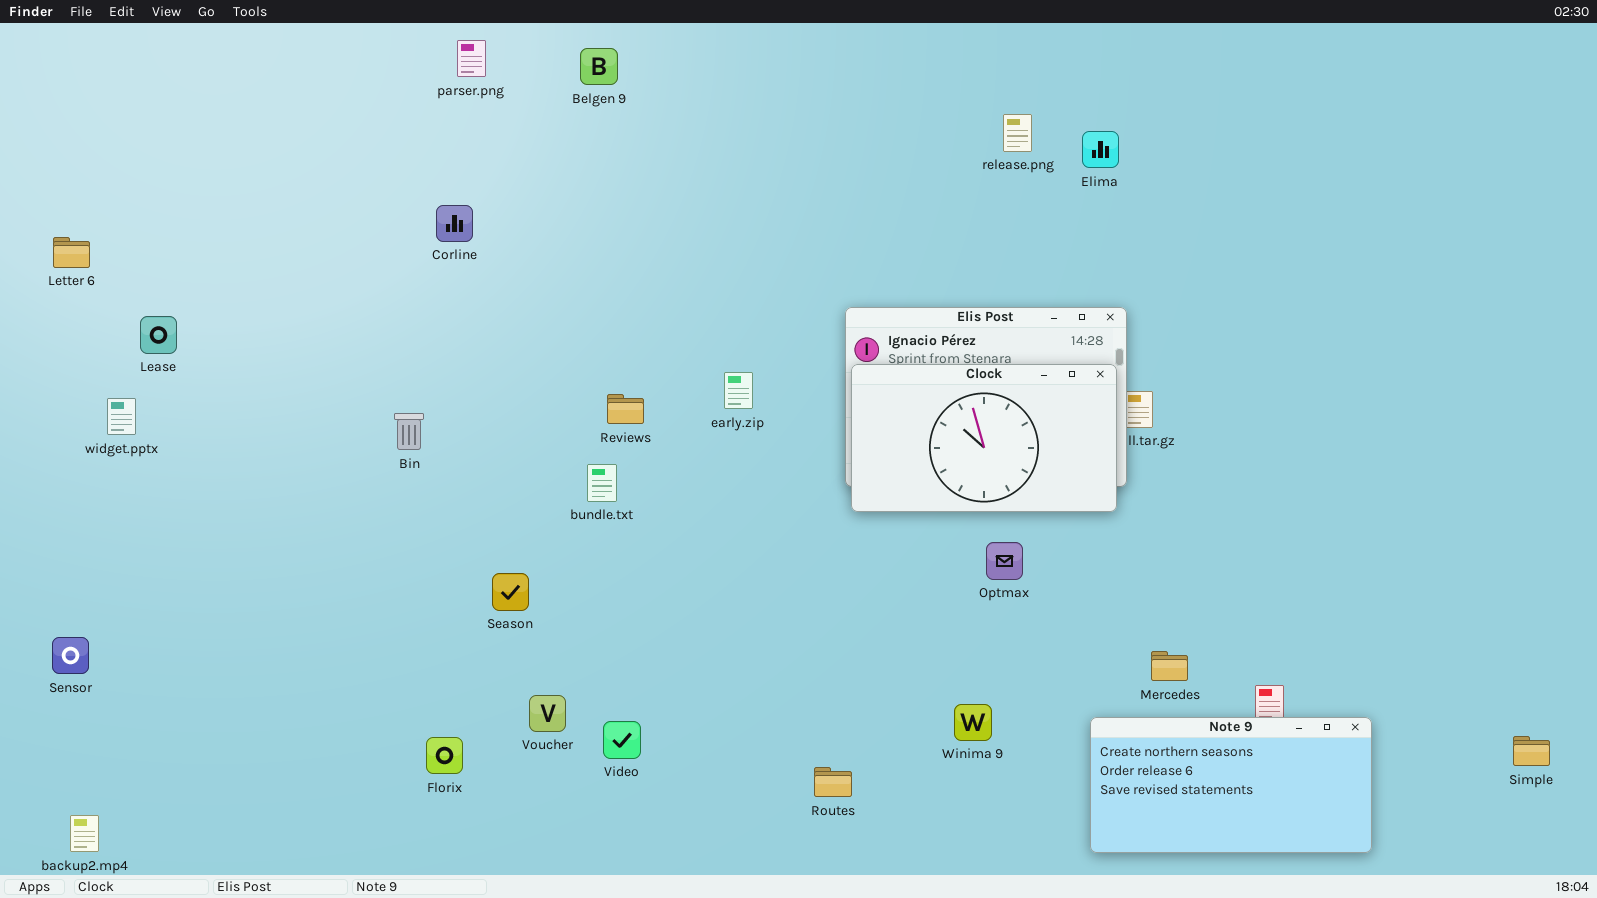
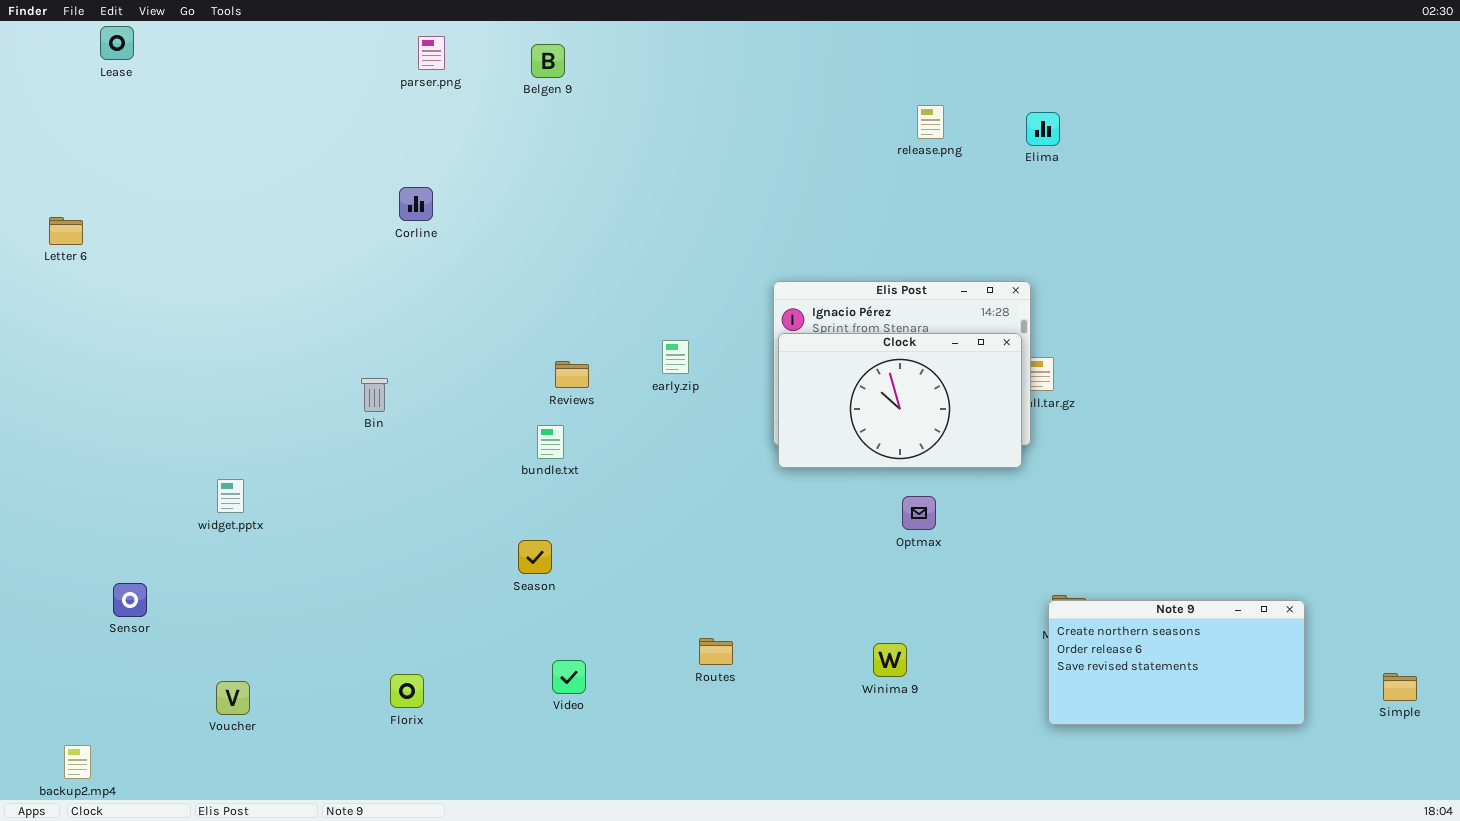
Elima: [1082,131,1119,168] -> [1026,112,1060,146], moved
Lease: [140,316,177,354] -> [100,26,134,60], moved
widget.pptx: [107,398,136,435] -> [217,479,244,513], moved
Season: [492,573,529,611] -> [518,540,552,574], moved
Sensor: [52,637,89,674] -> [113,583,147,617], moved
Voucher: [529,695,566,732] -> [216,681,250,715], moved
Note 9: [1090,717,1372,853] -> [1048,600,1305,725], moved
Routes: [814,767,852,797] -> [699,638,733,665], moved

